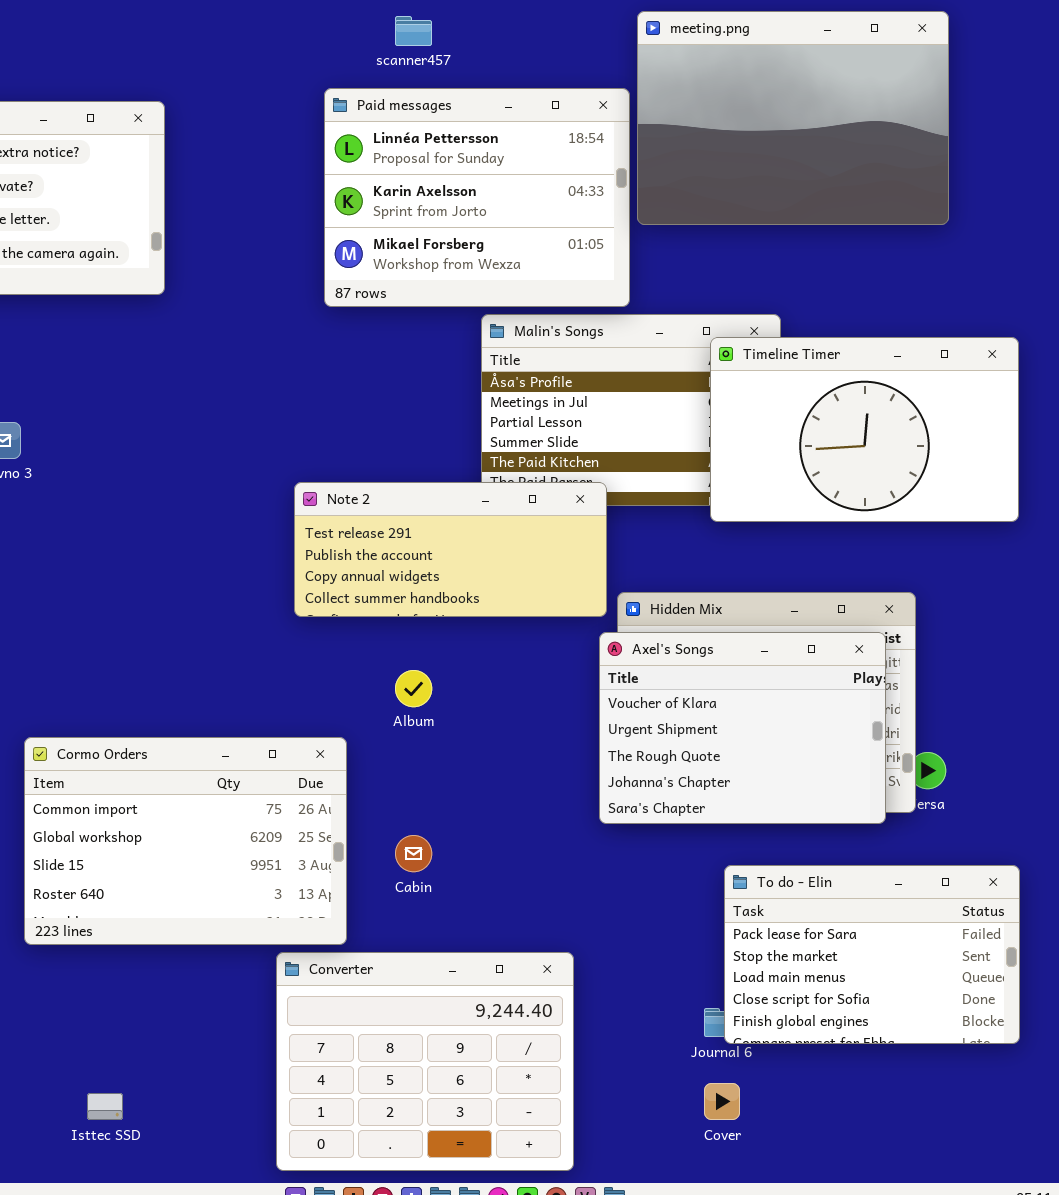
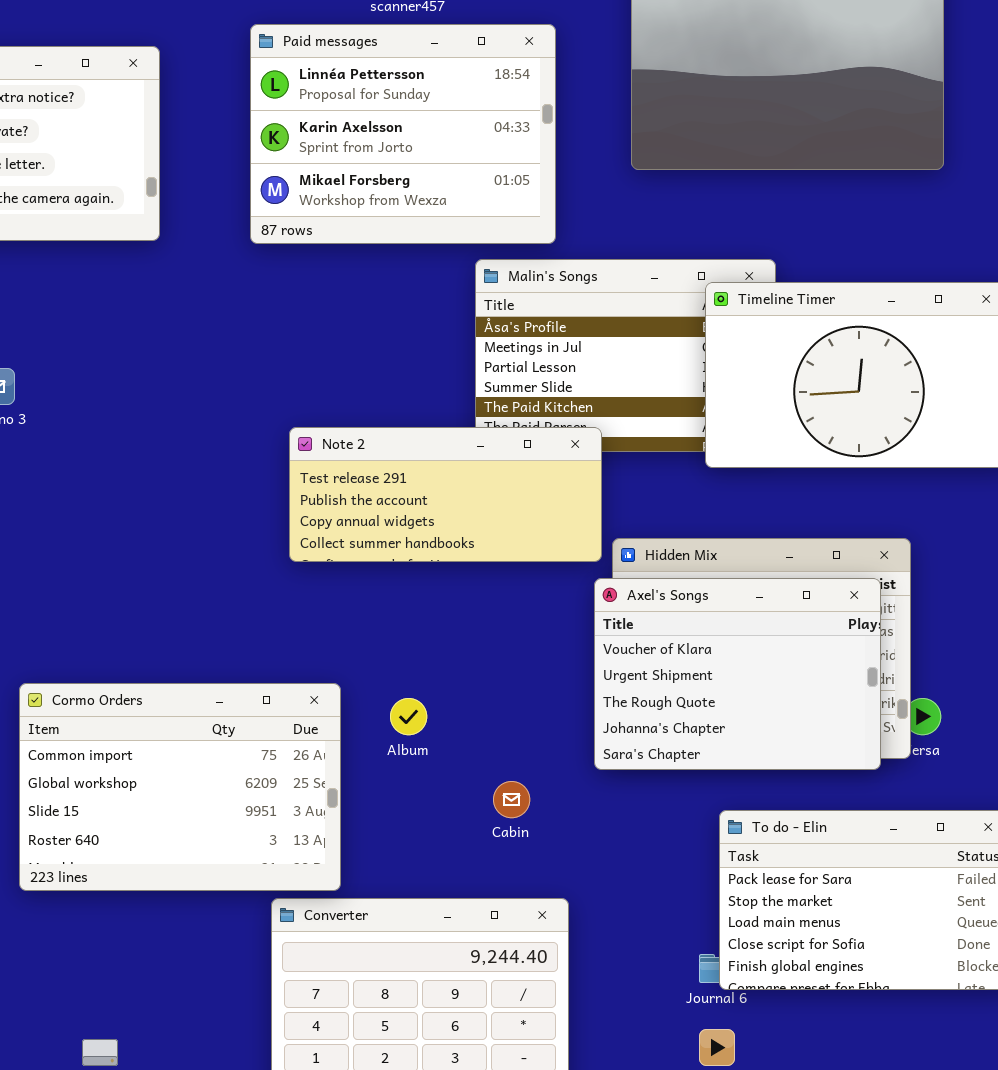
Paid messages: [324,88,630,307] -> [250,24,556,244], moved
Album: [395,670,432,707] -> [390,698,427,735], moved
Cabin: [395,835,432,872] -> [493,781,530,818], moved

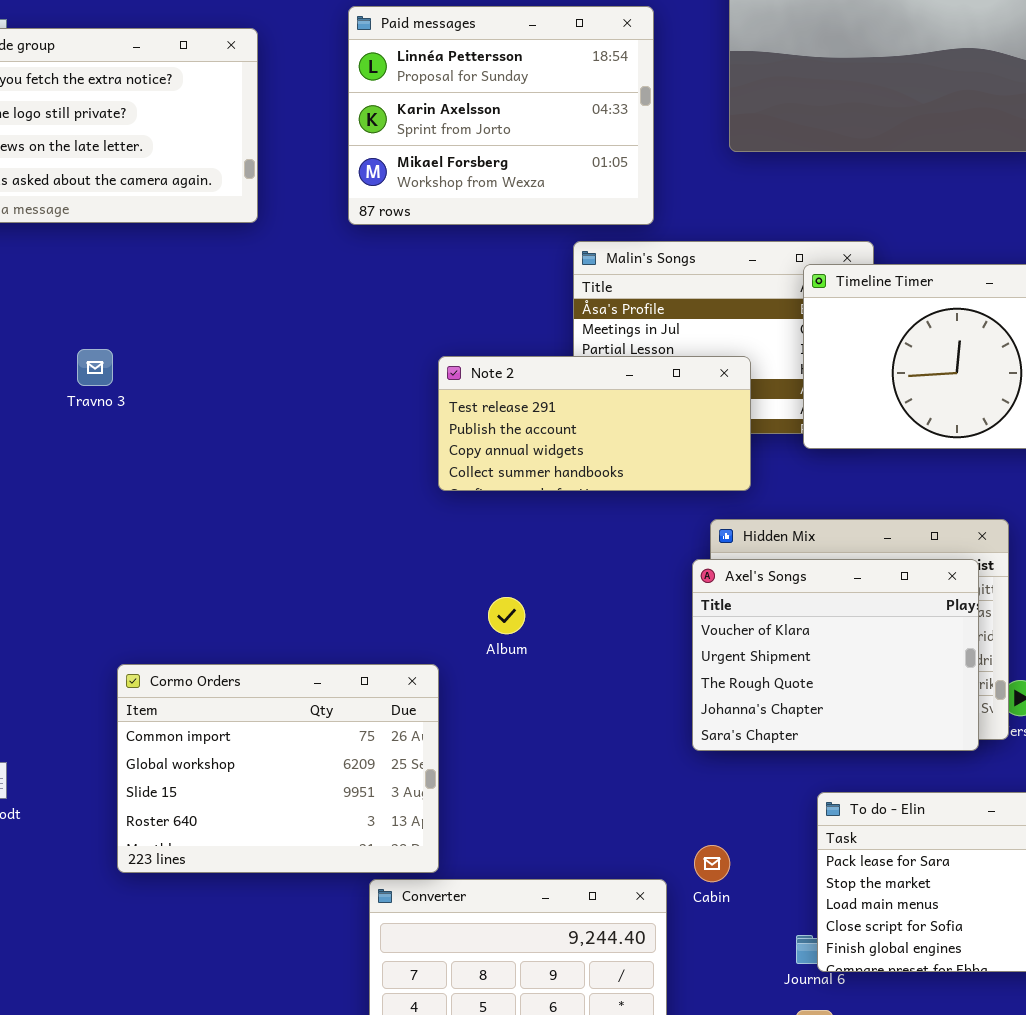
Note 2: [289,427,602,562] -> [438,356,751,491], moved
Album: [390,698,427,735] -> [488,597,525,634], moved
Cabin: [493,781,530,818] -> [694,845,730,882], moved

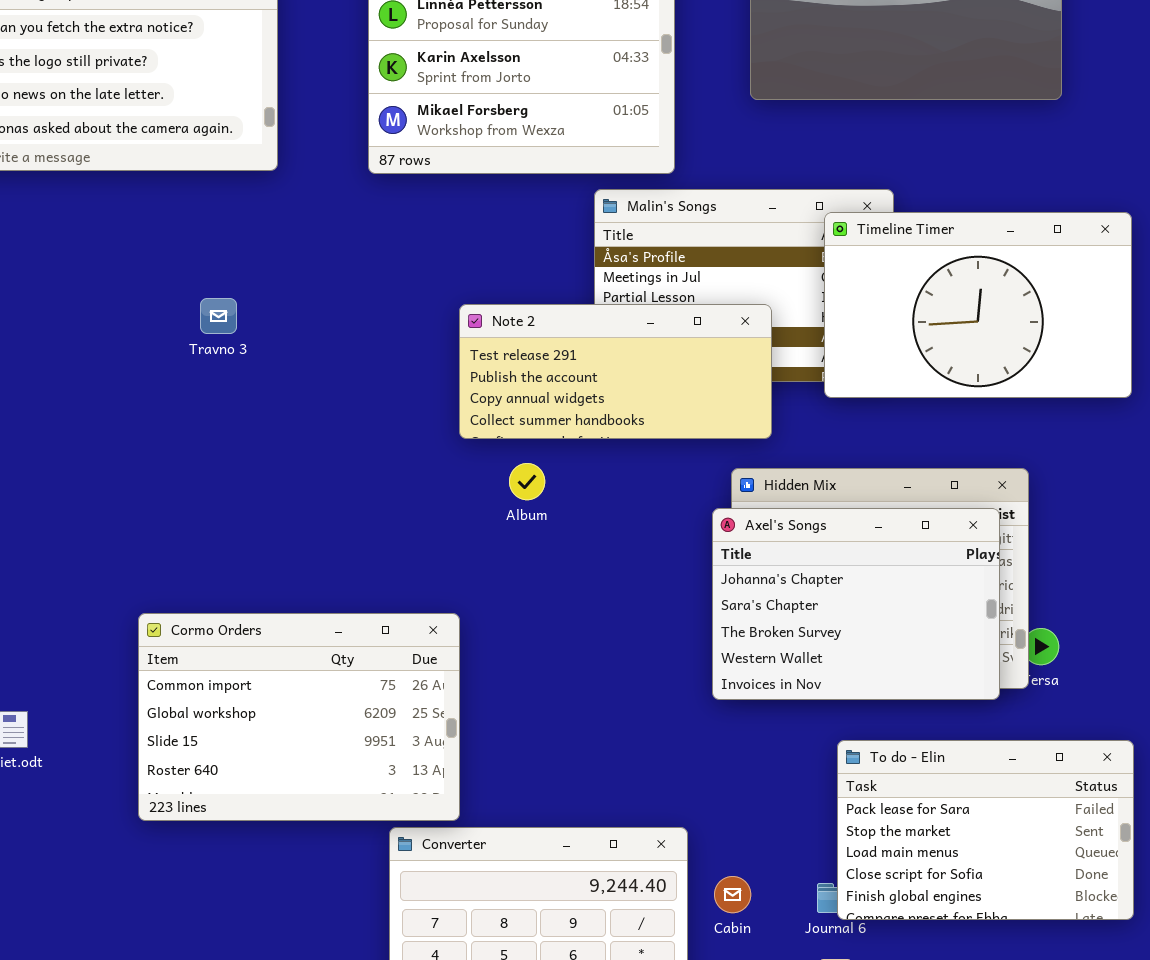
Travno 3: [77,349,113,386] -> [200,298,237,334], moved
Axel's Songs: [692,559,979,751] -> [712,508,1000,700], scrolled down 3 rows
Album: [488,597,525,634] -> [509,463,545,500], moved
Cabin: [694,845,730,882] -> [714,876,751,913], moved

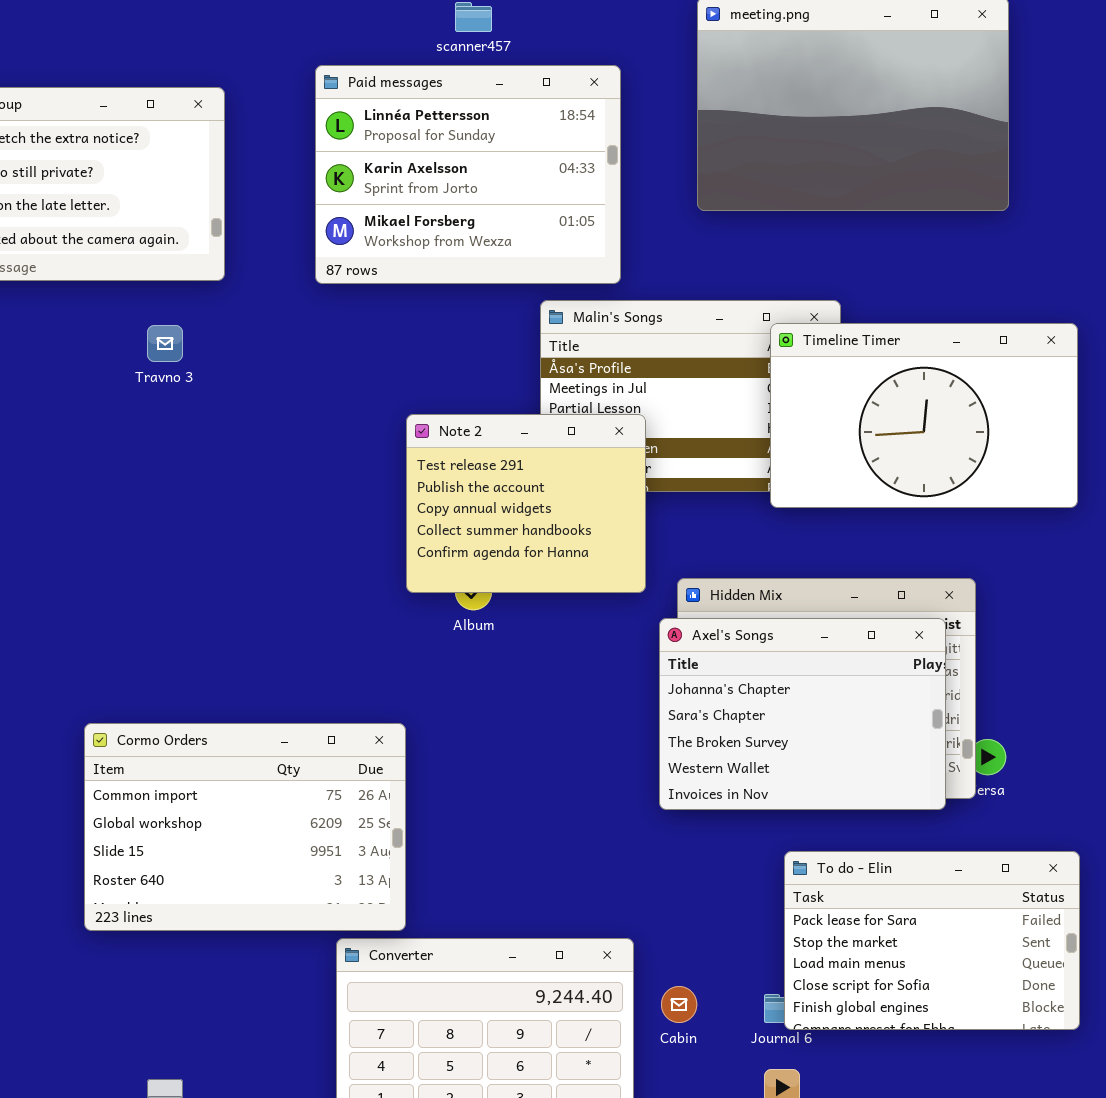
Travno 3: [200,298,237,334] -> [147,325,183,362], moved
Note 2: [459,304,772,439] -> [406,414,646,593], resized

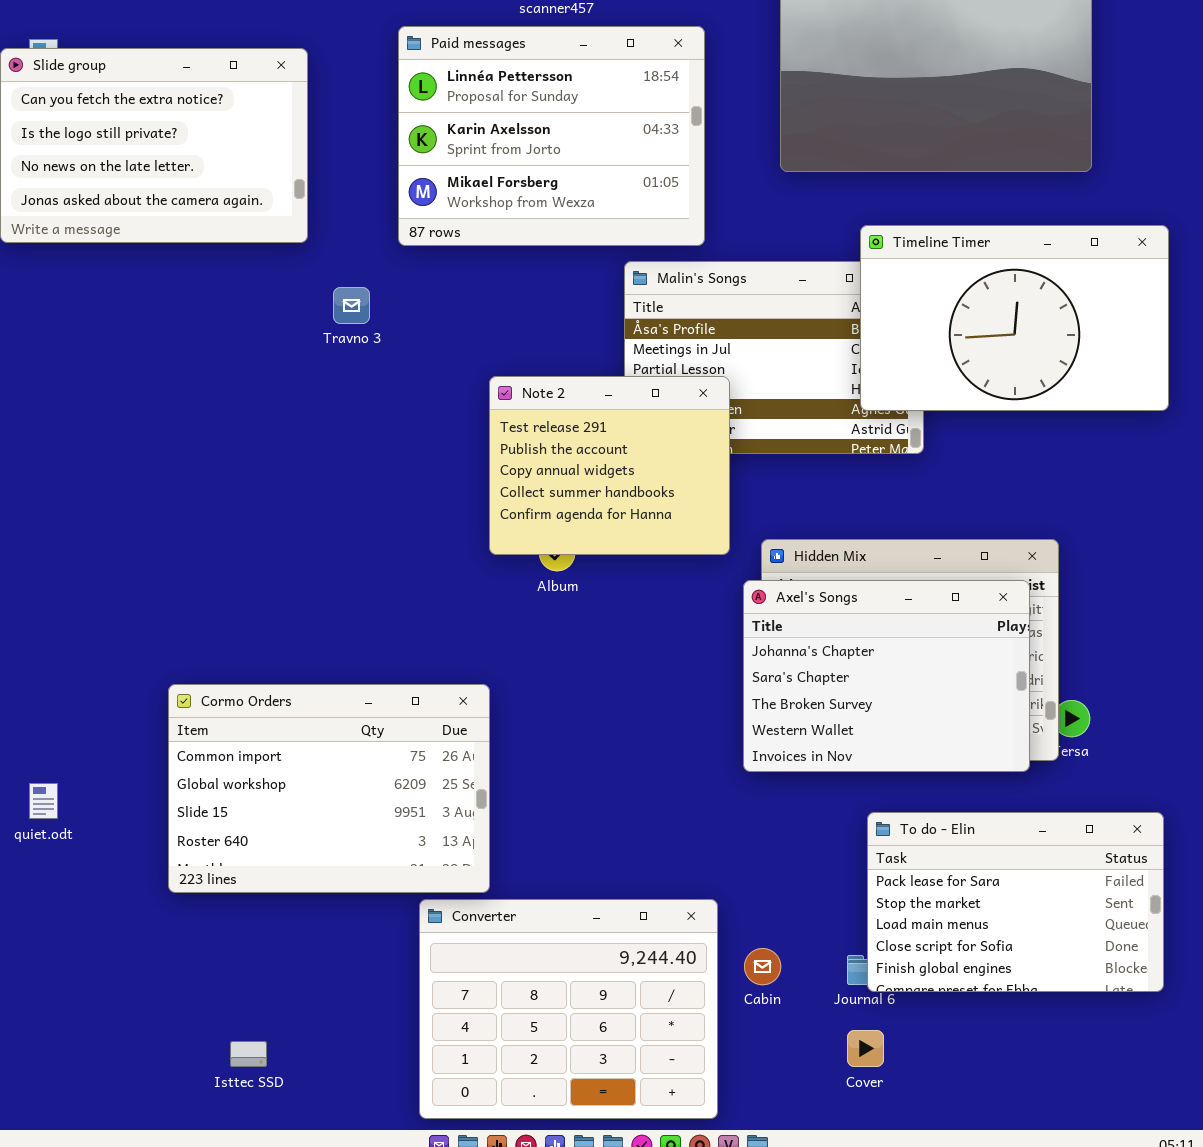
Timeline Timer: [770,323,1078,508] -> [860,225,1169,411], moved
Travno 3: [147,325,183,362] -> [333,287,370,324], moved

